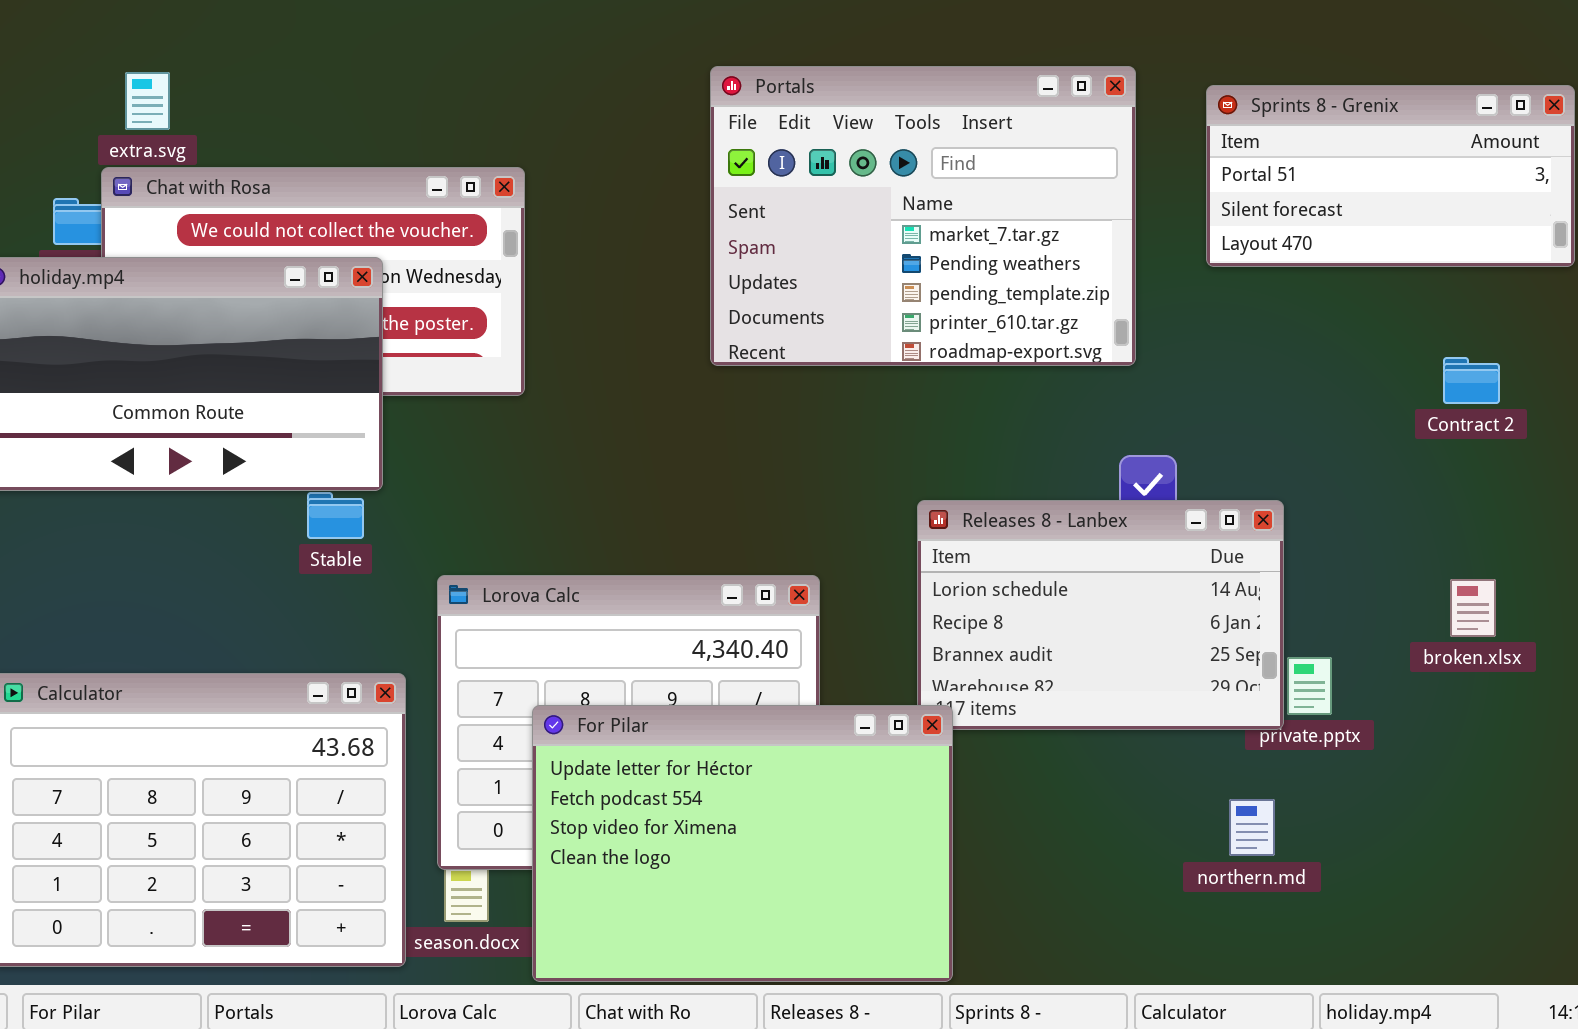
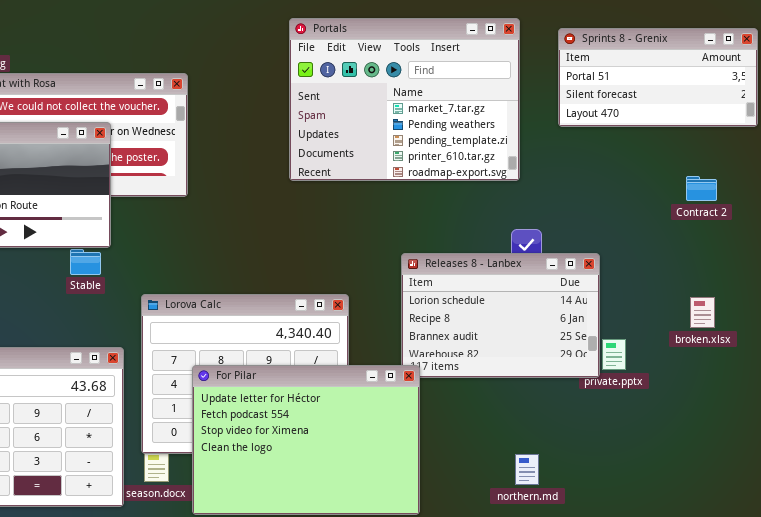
northern.md: [1229,799,1275,856] -> [515,454,539,485], moved

